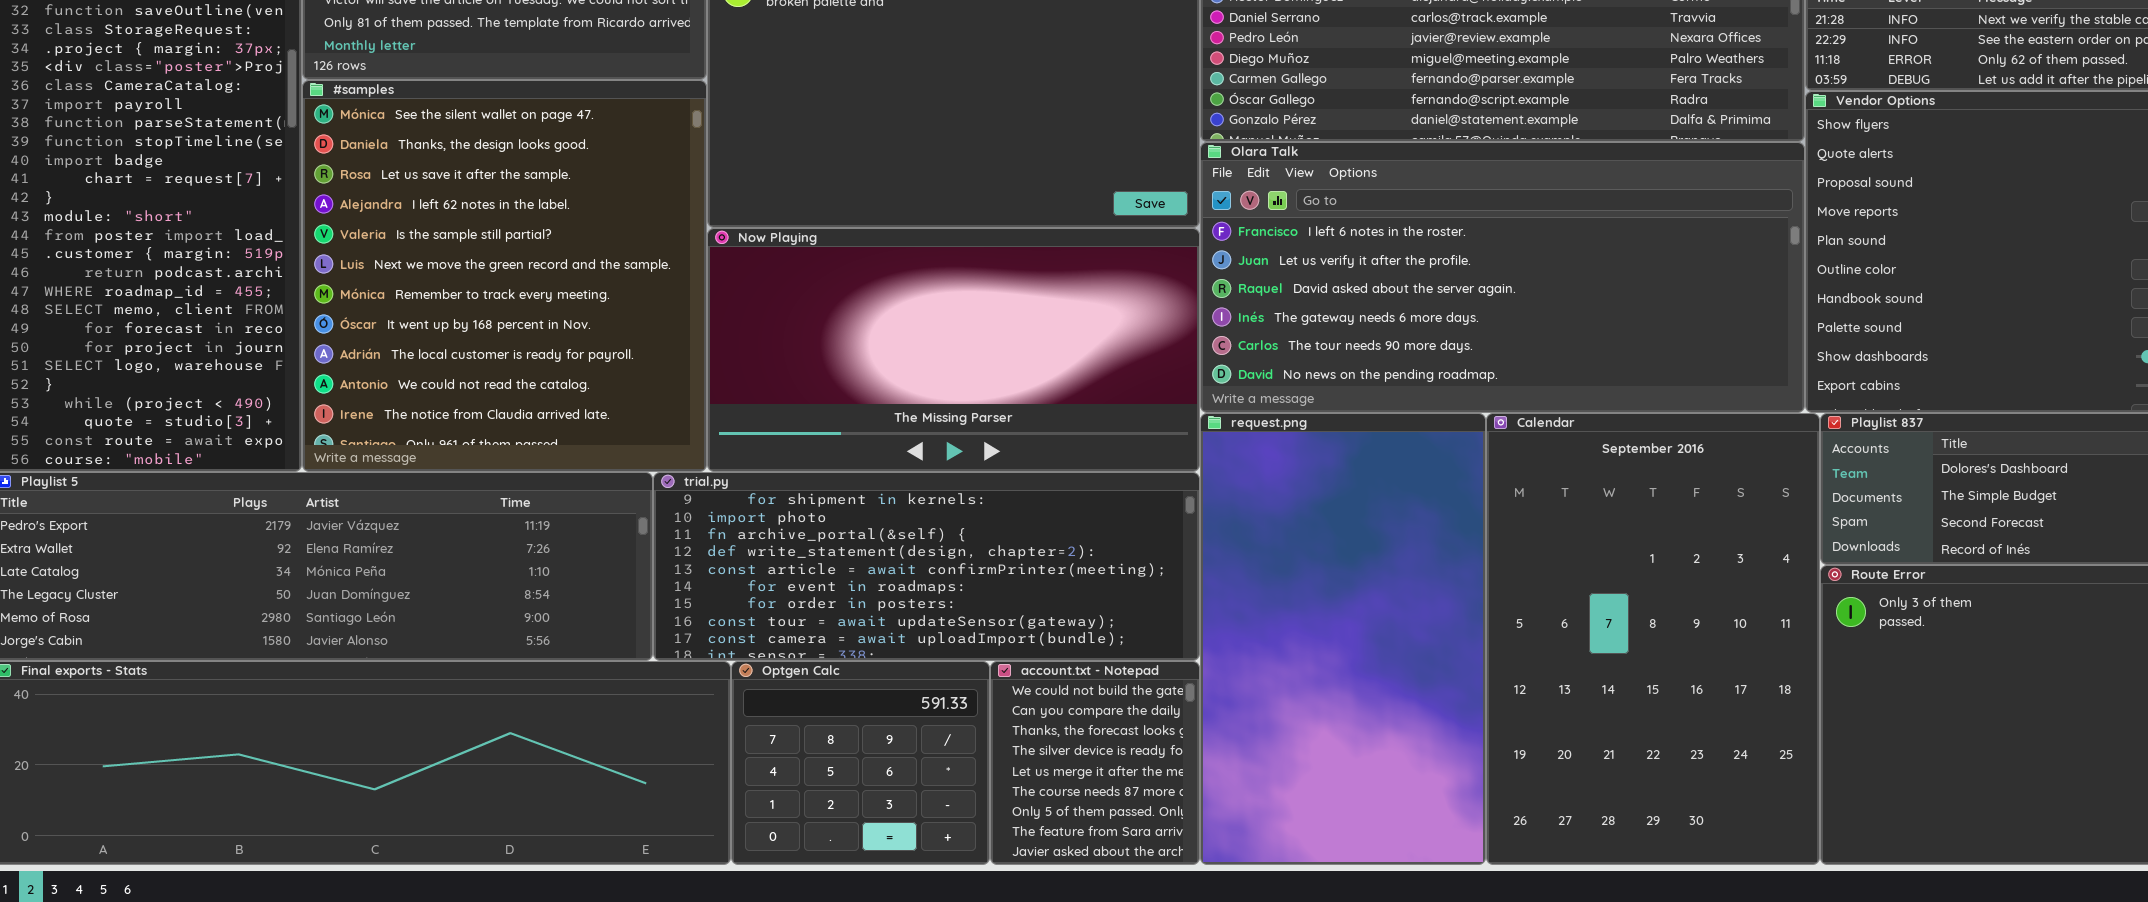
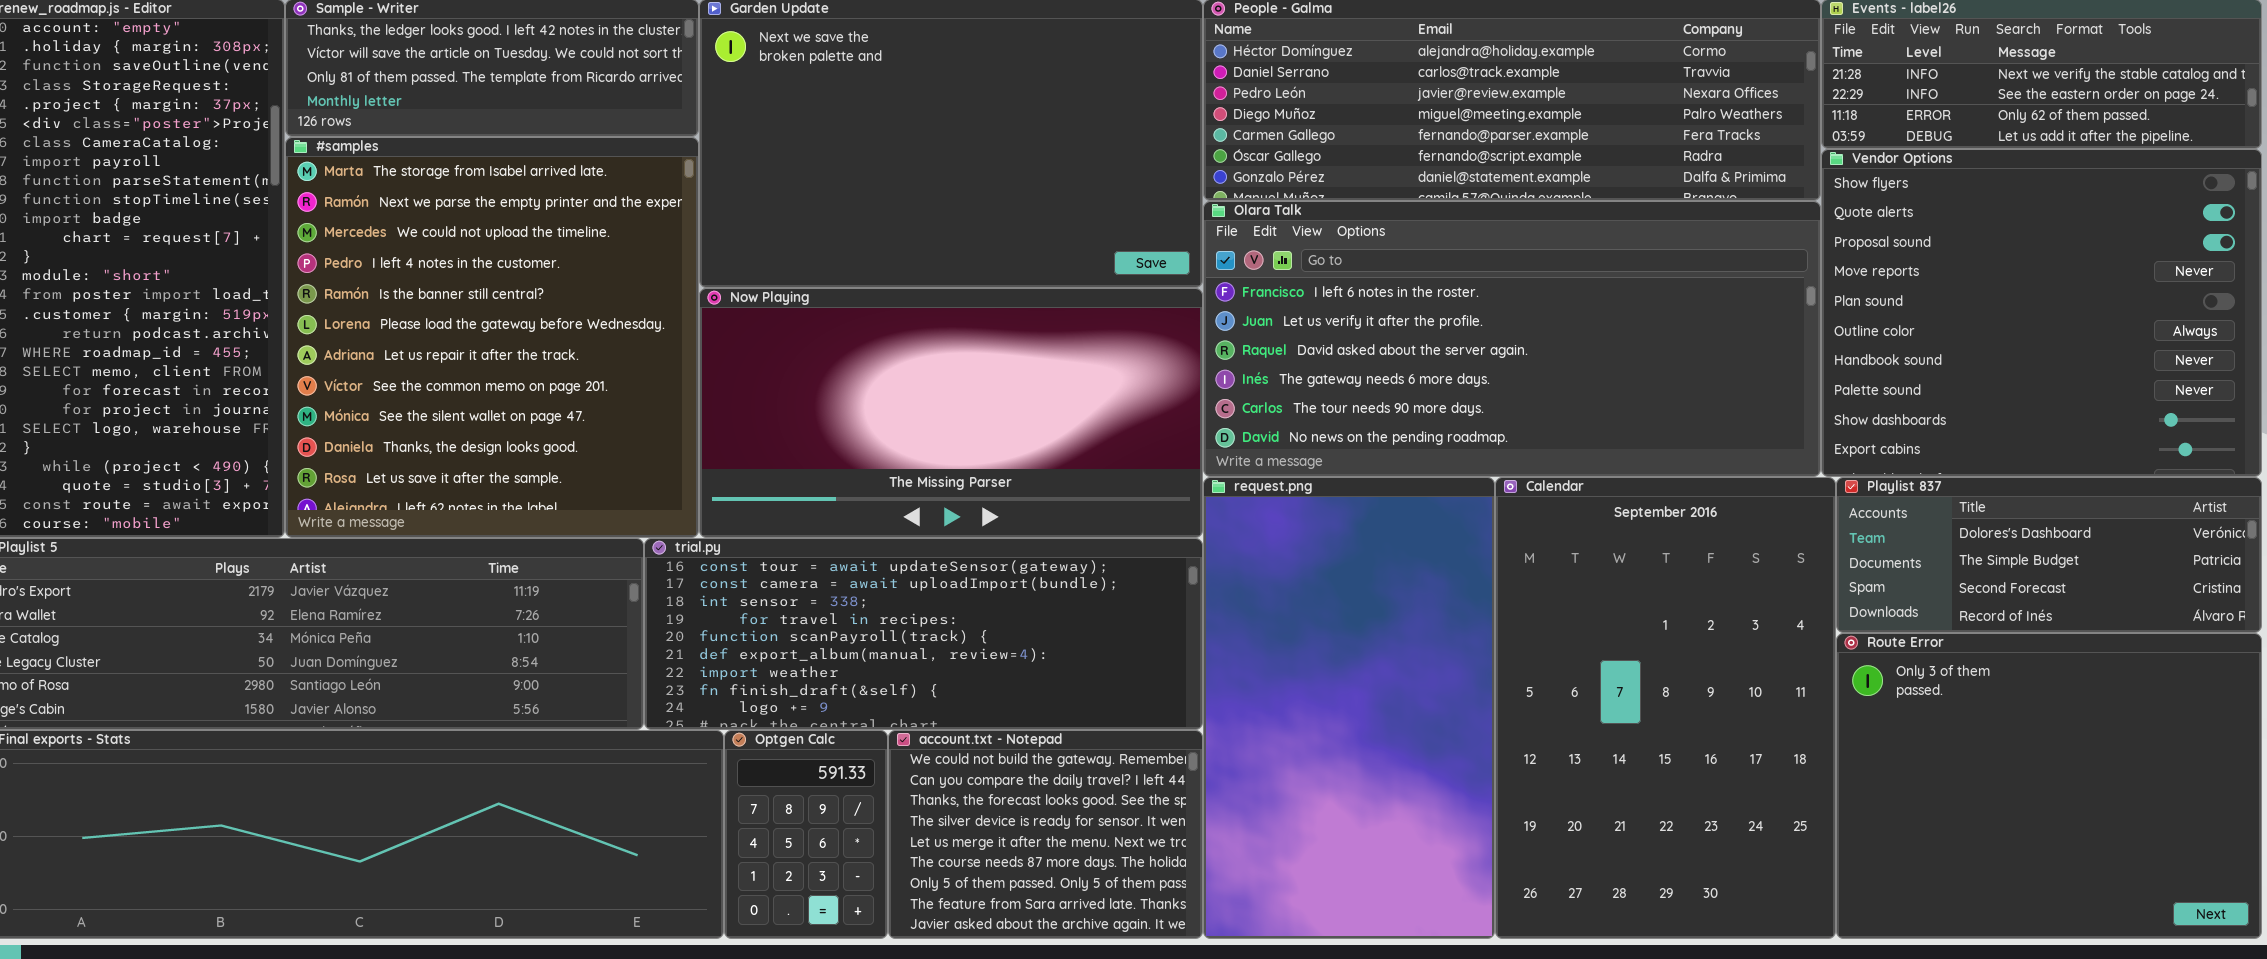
#samples: [302,80,707,472] -> [285,137,699,538], scrolled up 8 rows
trial.py: [653,472,1200,661] -> [644,538,1203,730], scrolled down 7 rows
Optgen Calc: [731,661,990,865] -> [724,730,888,939], resized
account.txt - Notepad: [990,661,1200,865] -> [888,730,1203,939], resized

